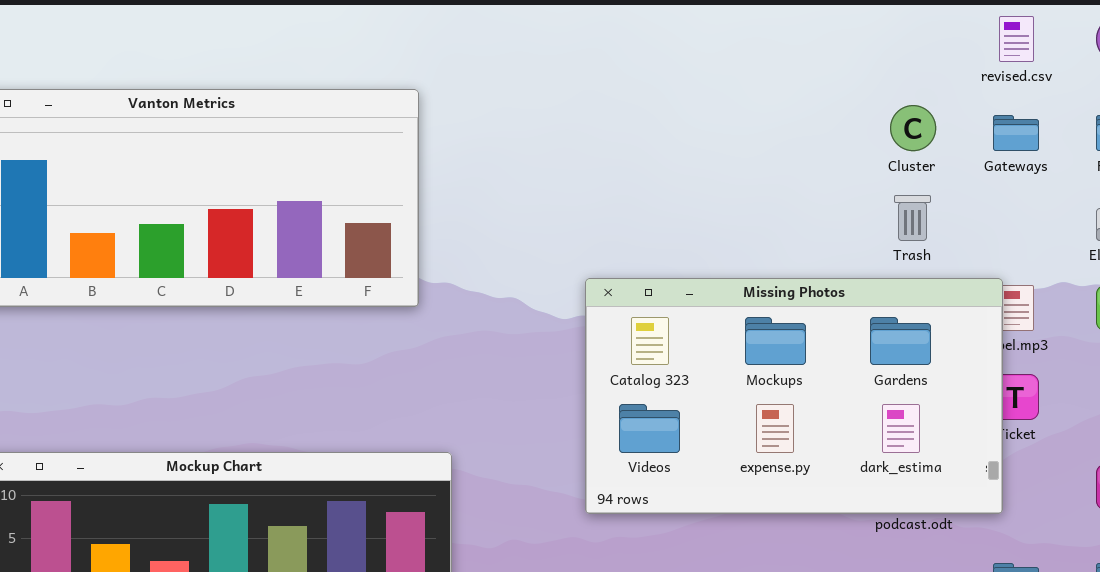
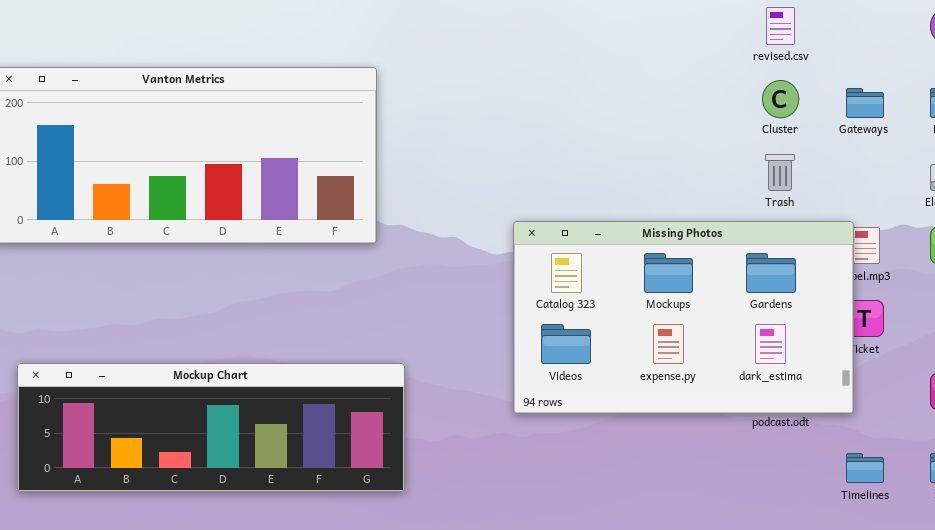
revised.csv: [999,16,1034,62] -> [766,7,795,45], moved

